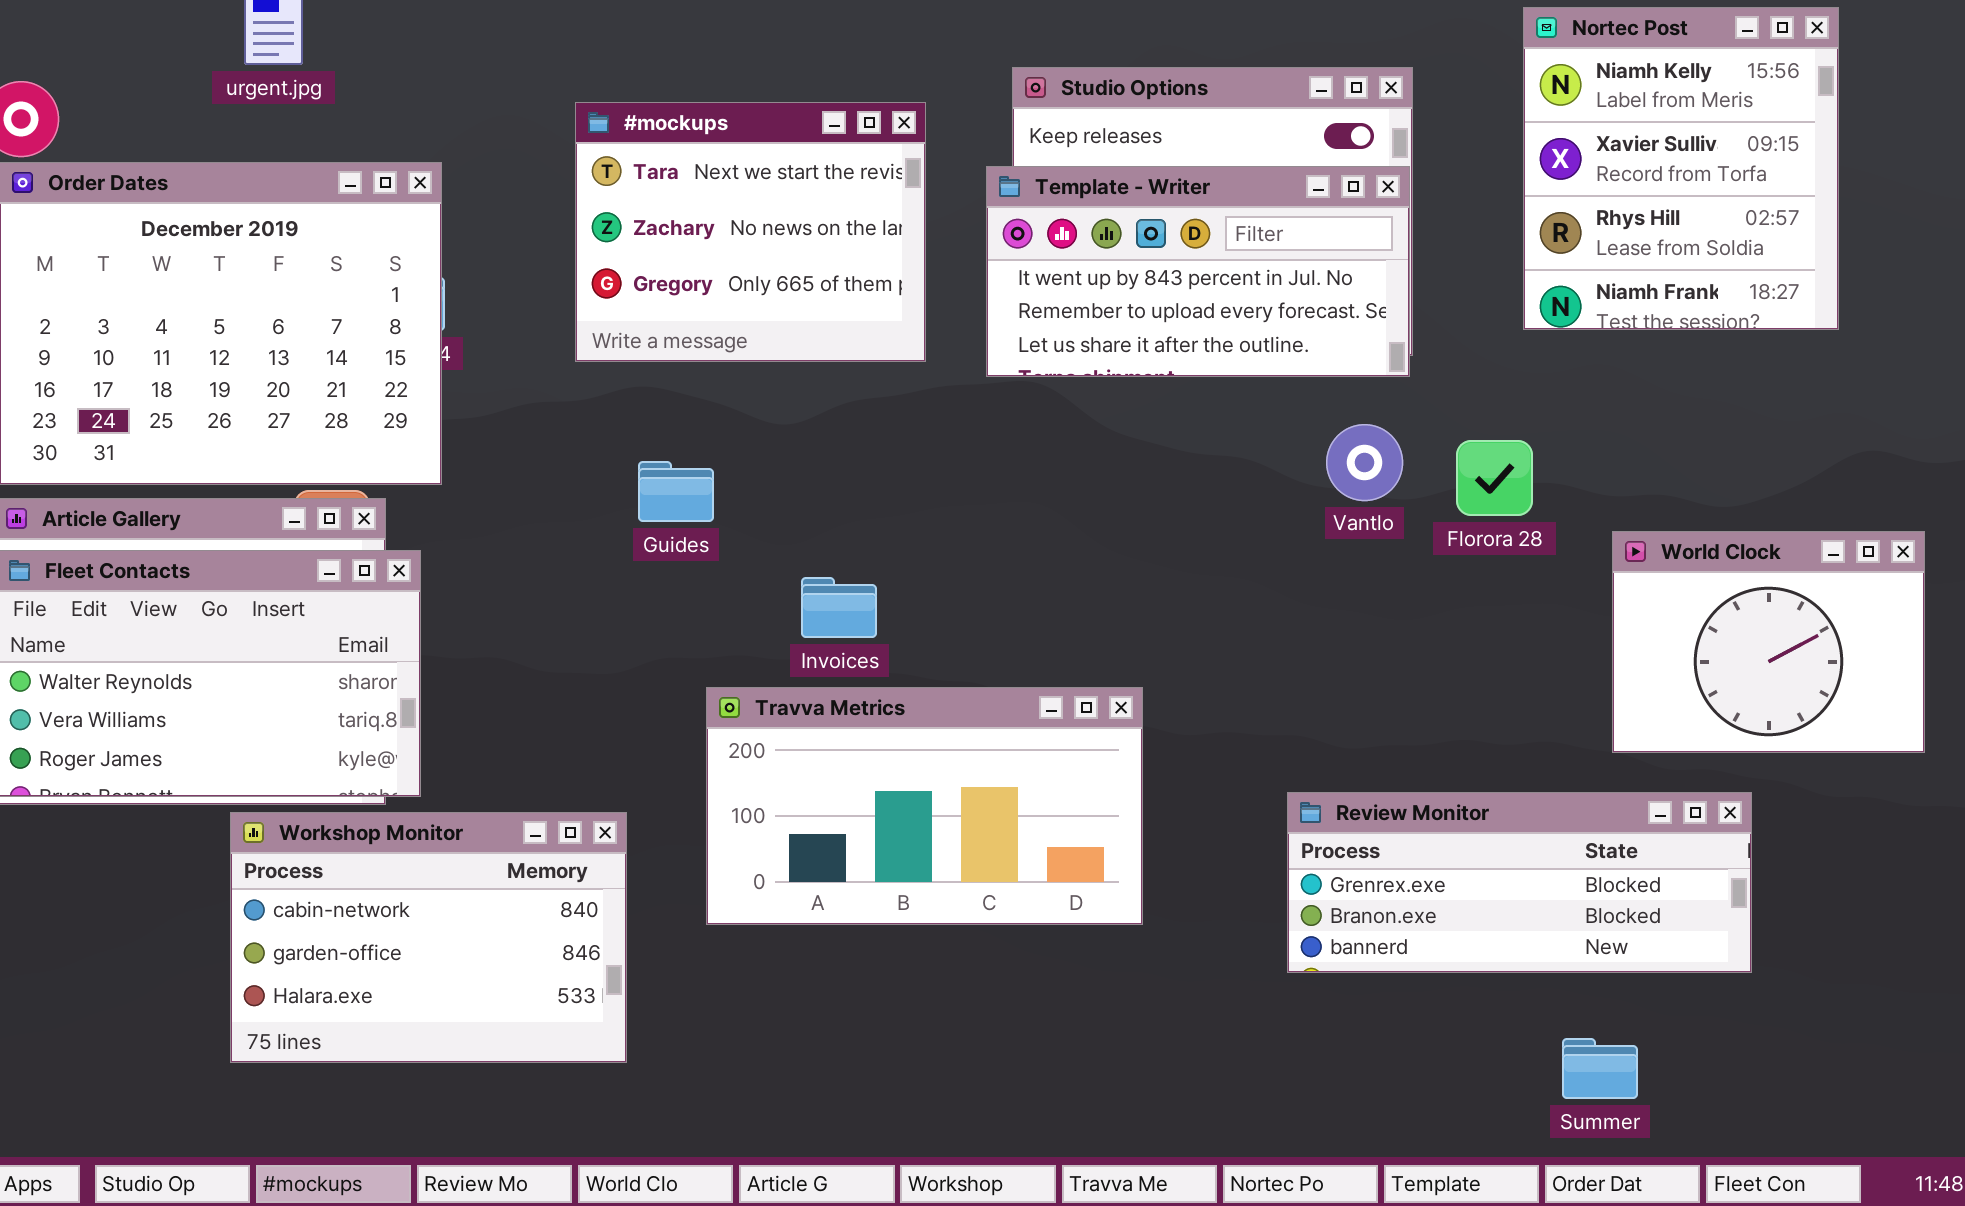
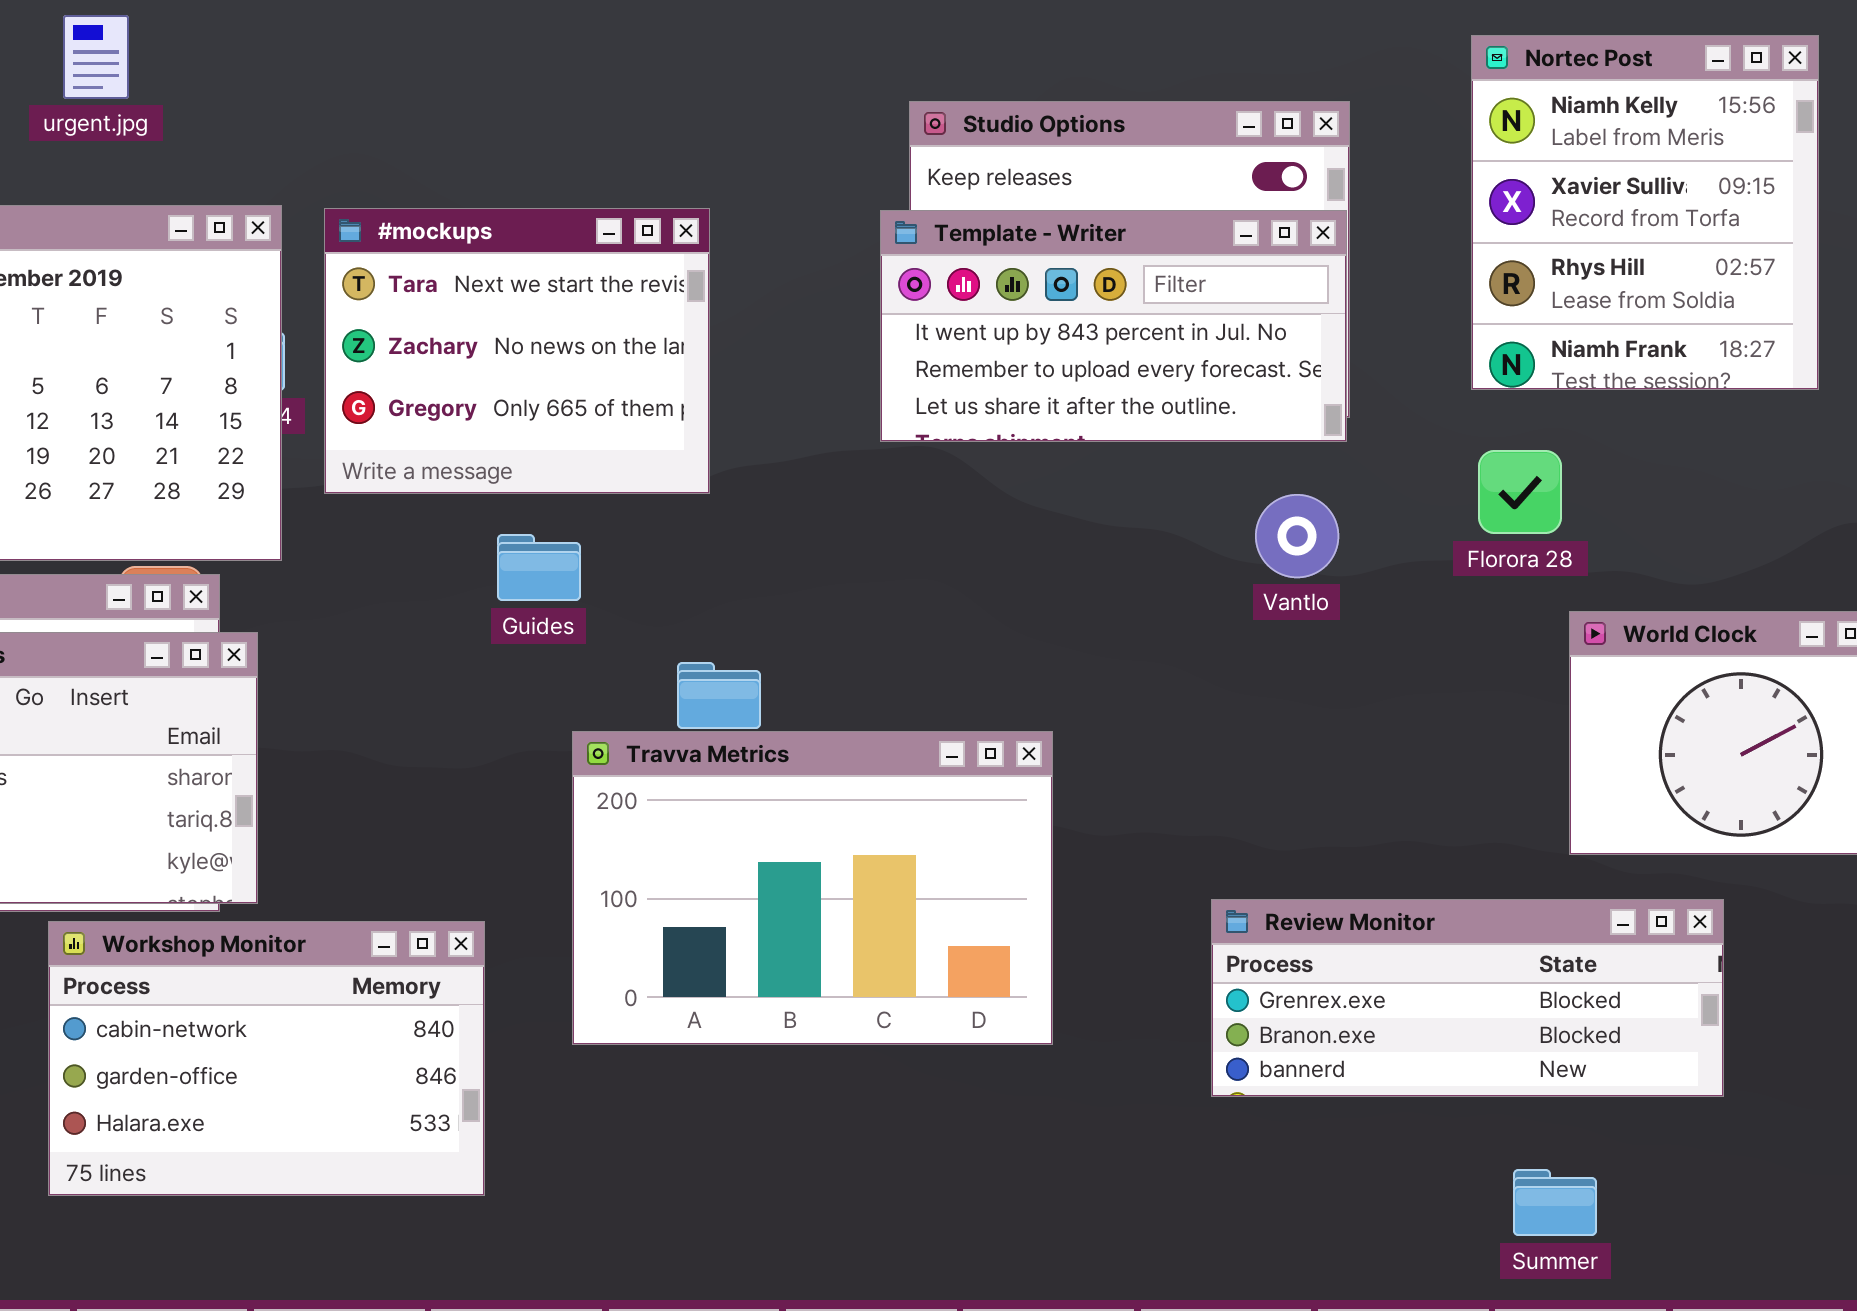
#mockups: [575,102,926,362] -> [324,208,710,494], moved
Florora 28: [1456,440,1533,516] -> [1478,450,1562,534], moved
Travva Metrics: [706,687,1143,925] -> [572,731,1053,1045], resized

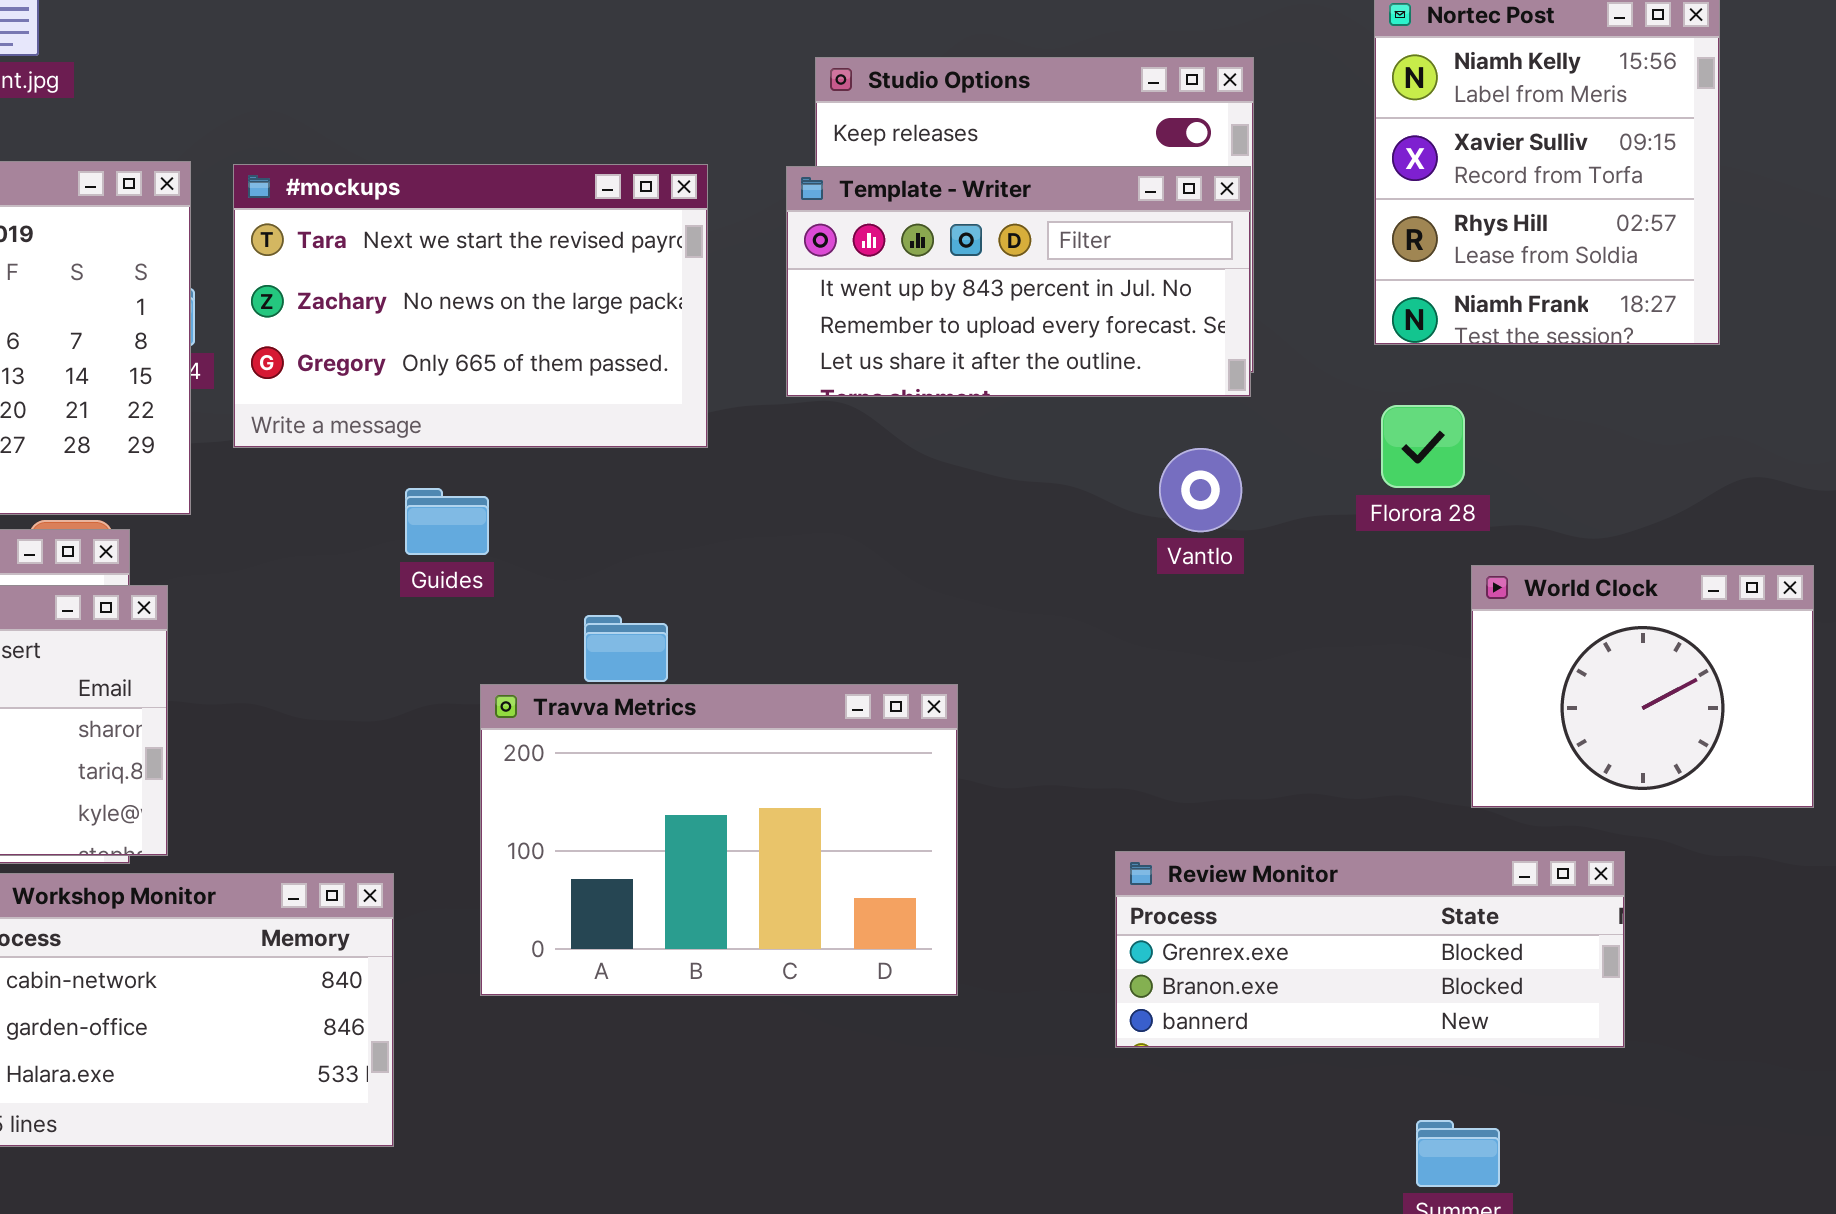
#mockups: [324,208,710,494] -> [233,164,708,448], resized

